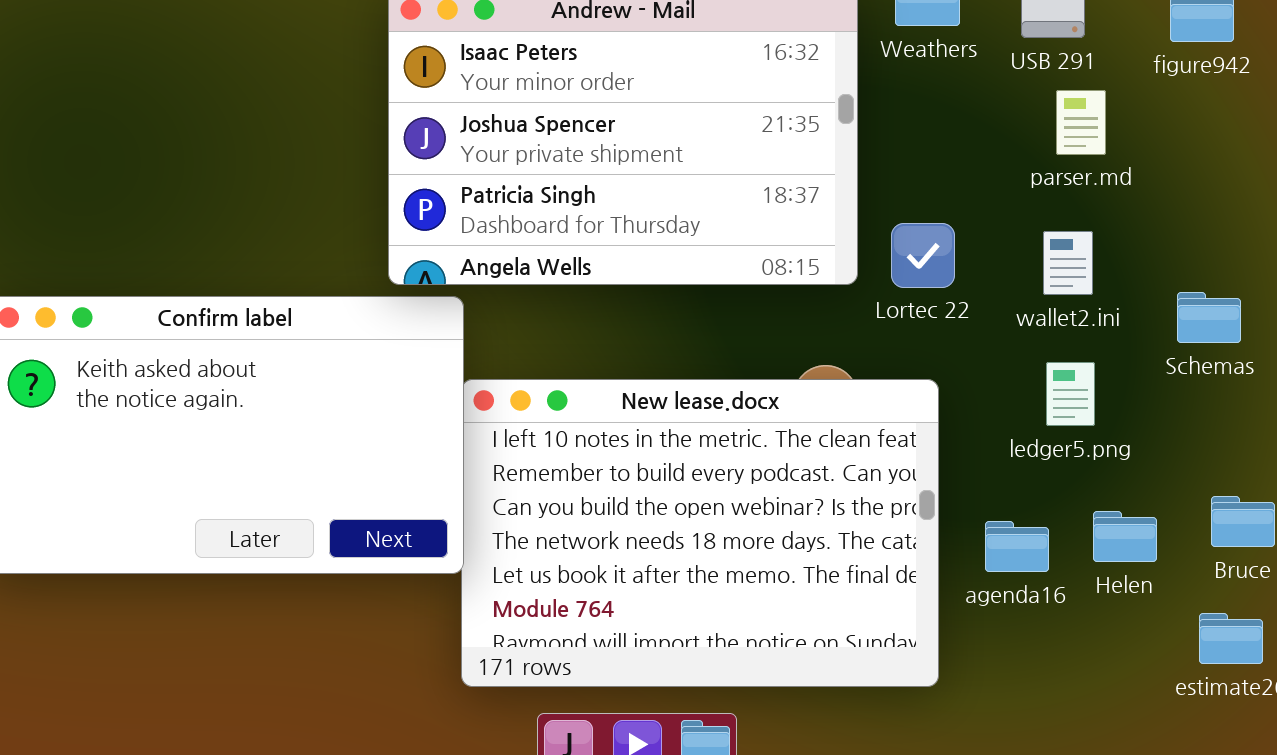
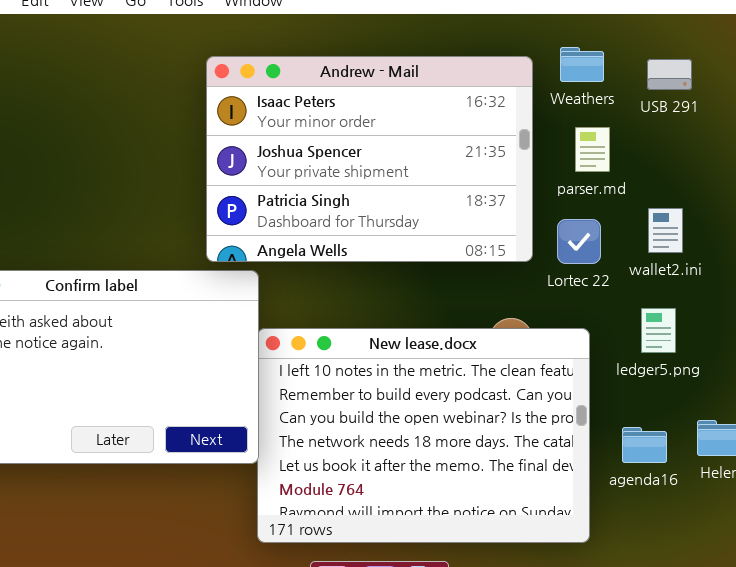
parser.md: [1056,90,1106,155] -> [575,127,610,172], moved
wallet2.ini: [1043,231,1093,295] -> [648,208,683,253], moved
ledger5.png: [1046,362,1095,426] -> [641,308,676,353], moved

